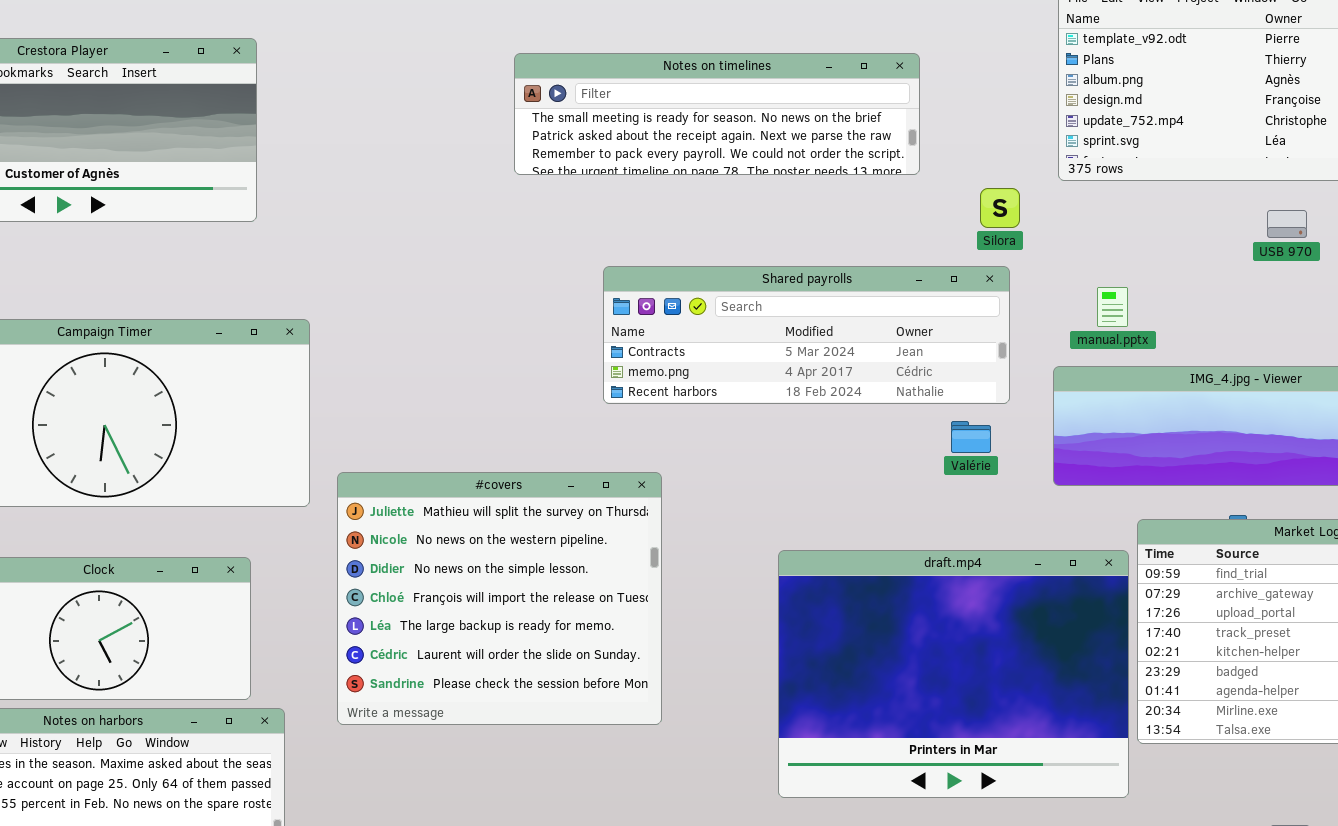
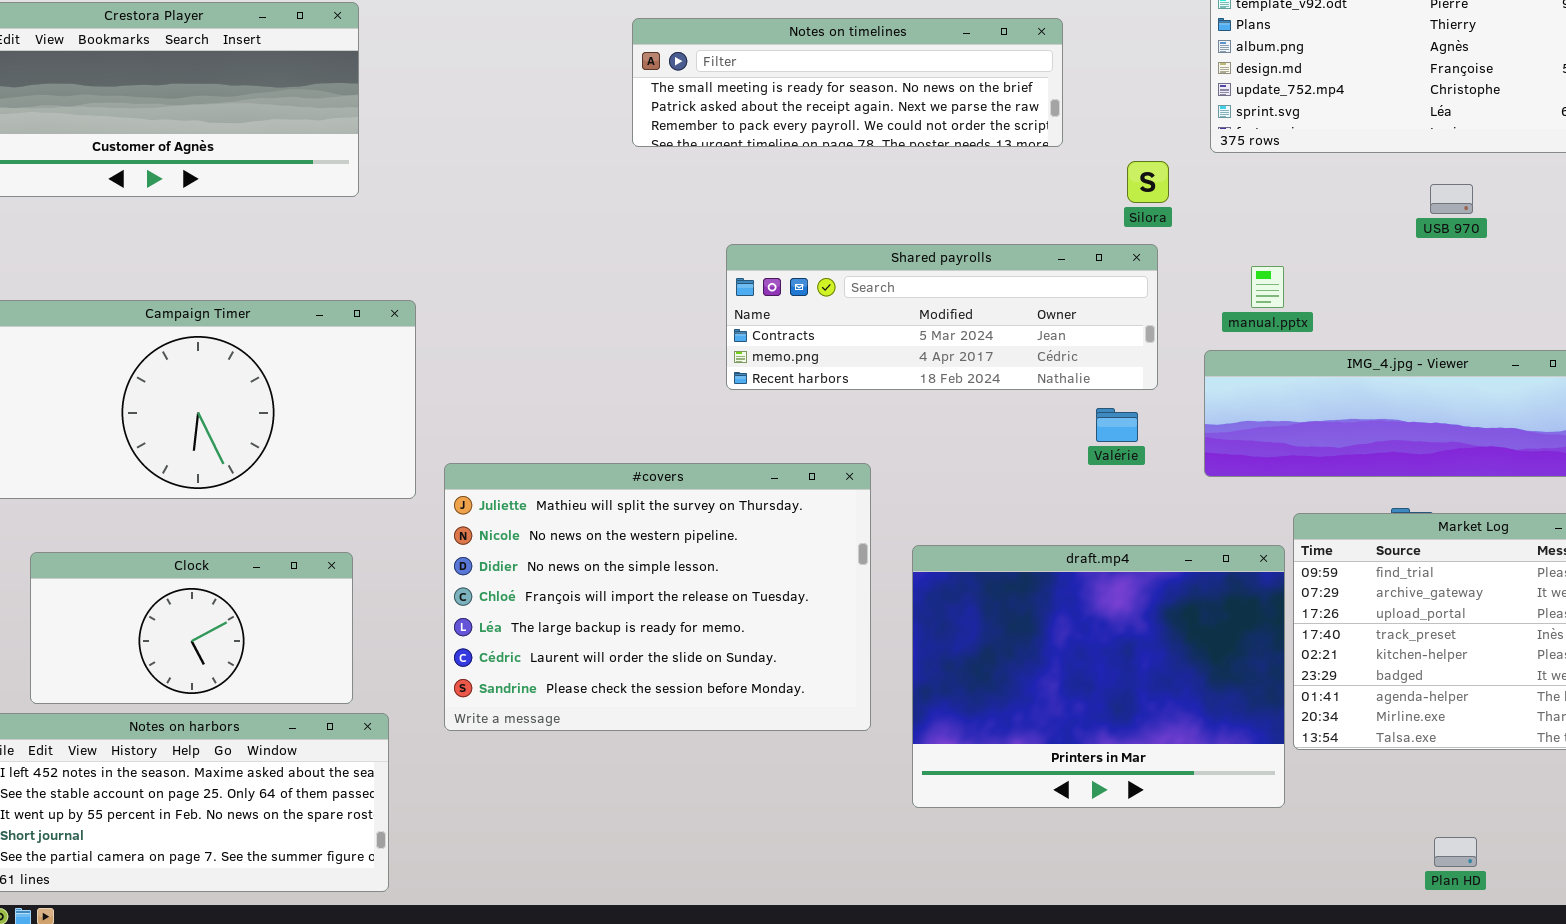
#covers: [337,472,662,725] -> [444,463,871,731], resized

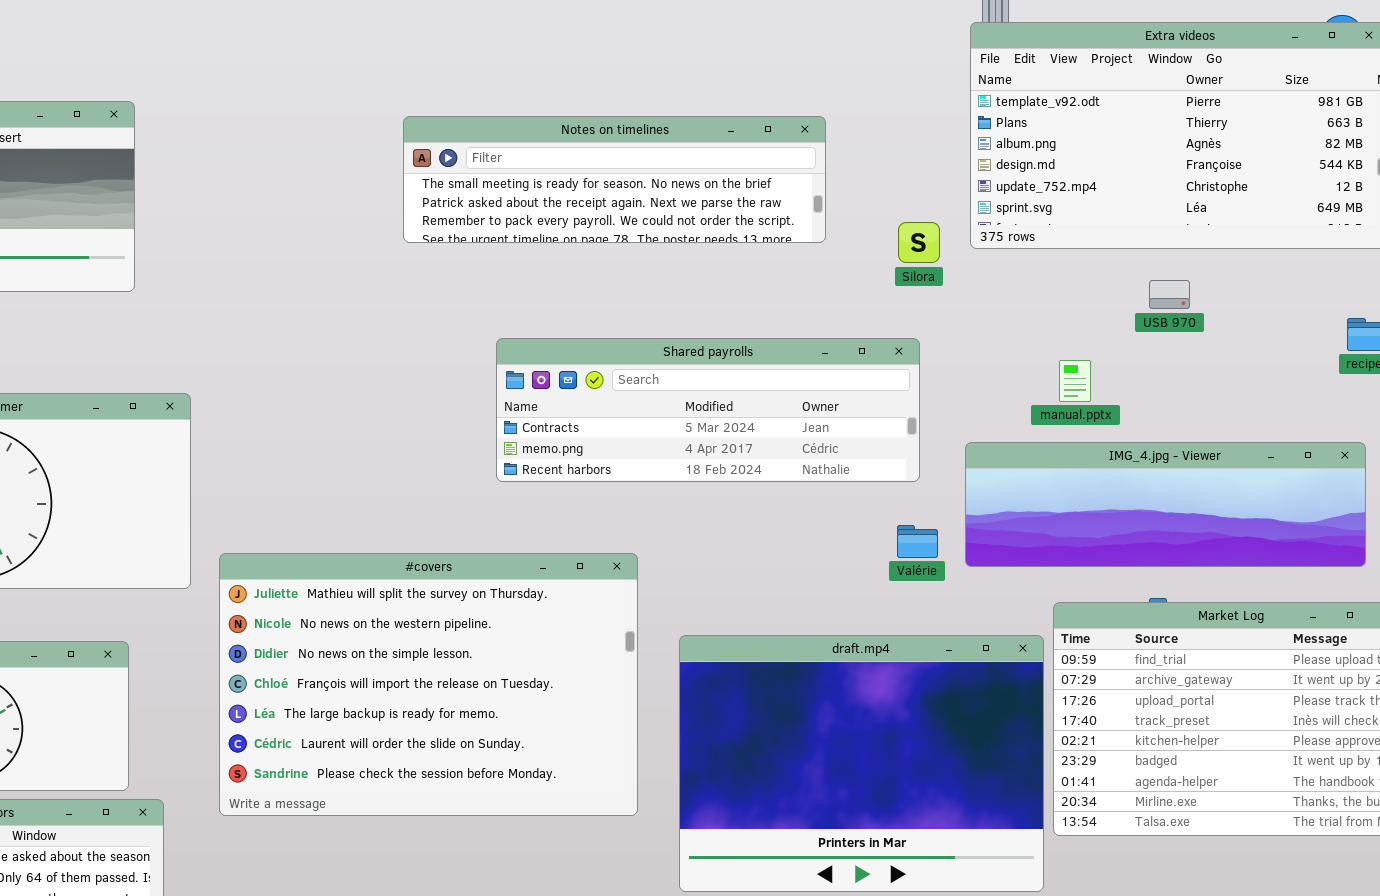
Silora: [1127,161,1169,203] -> [898,222,940,263], moved
USB 970: [1430,184,1473,214] -> [1149,280,1190,309], moved
manual.pptx: [1251,266,1284,308] -> [1059,360,1091,402], moved
Valérie: [1096,408,1138,442] -> [897,525,938,558], moved

